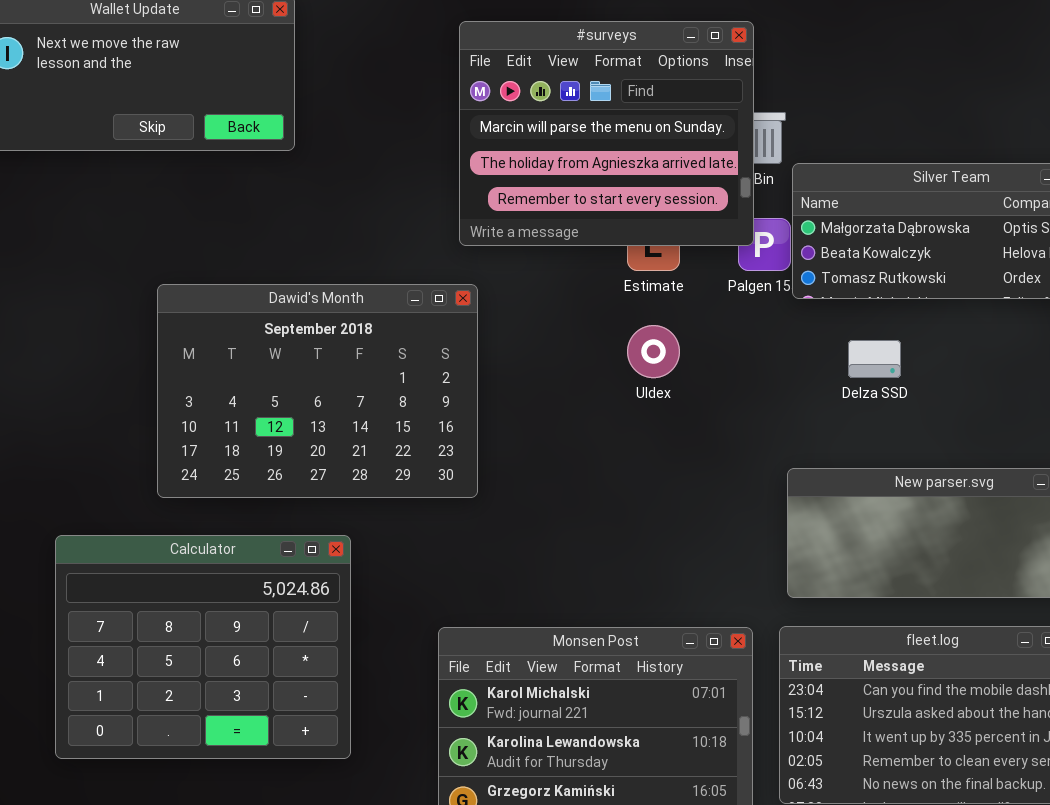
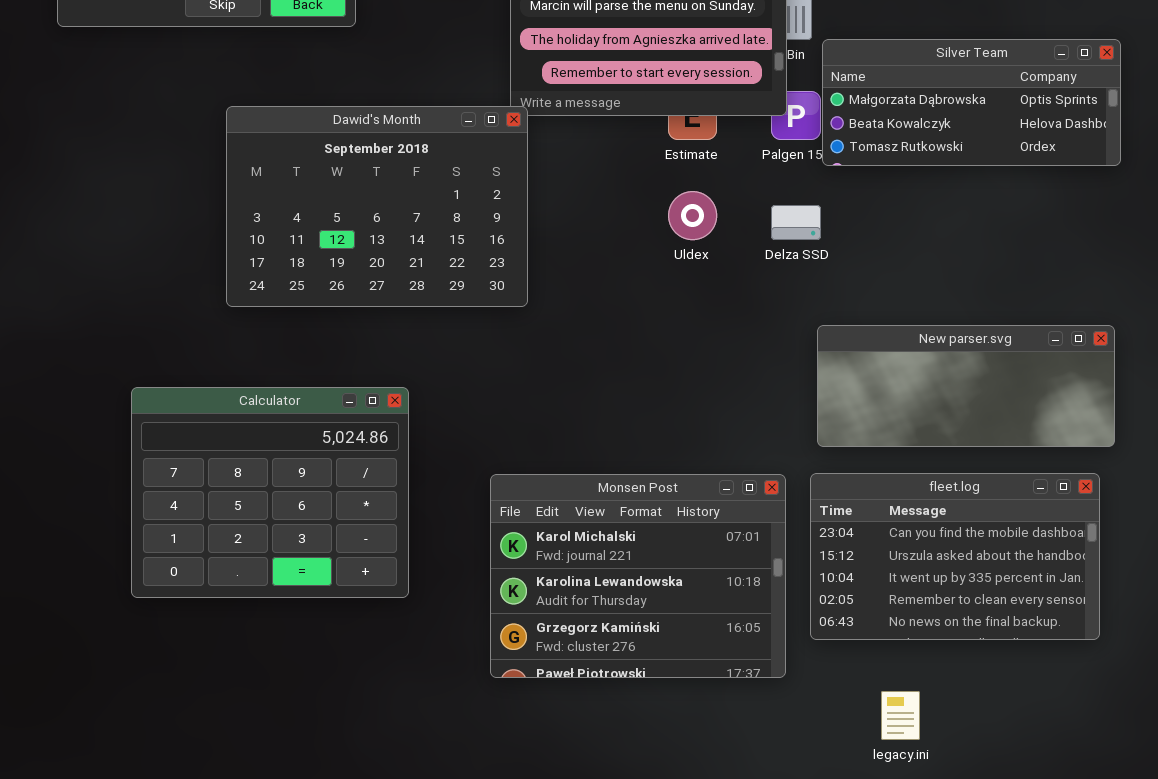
Dawid's Month: [157,284,478,498] -> [226,106,528,307], moved
Delza SSD: [848,340,901,378] -> [771,205,821,240], moved

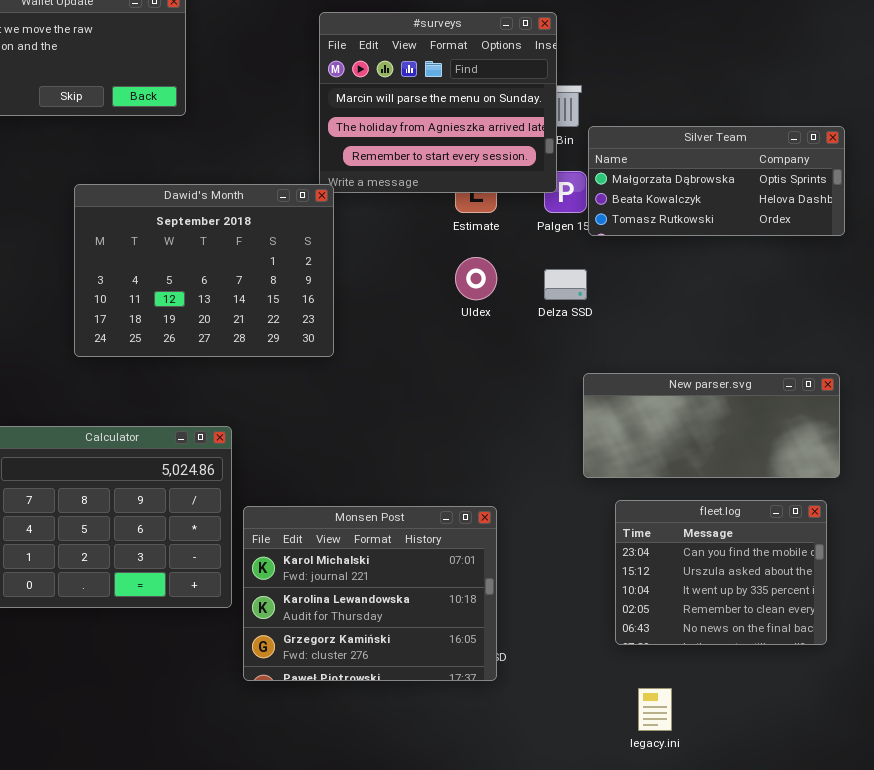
fleet.log: [810,473,1100,640] -> [615,500,827,645], resized
Monsen Post: [490,474,786,678] -> [243,506,497,681], moved

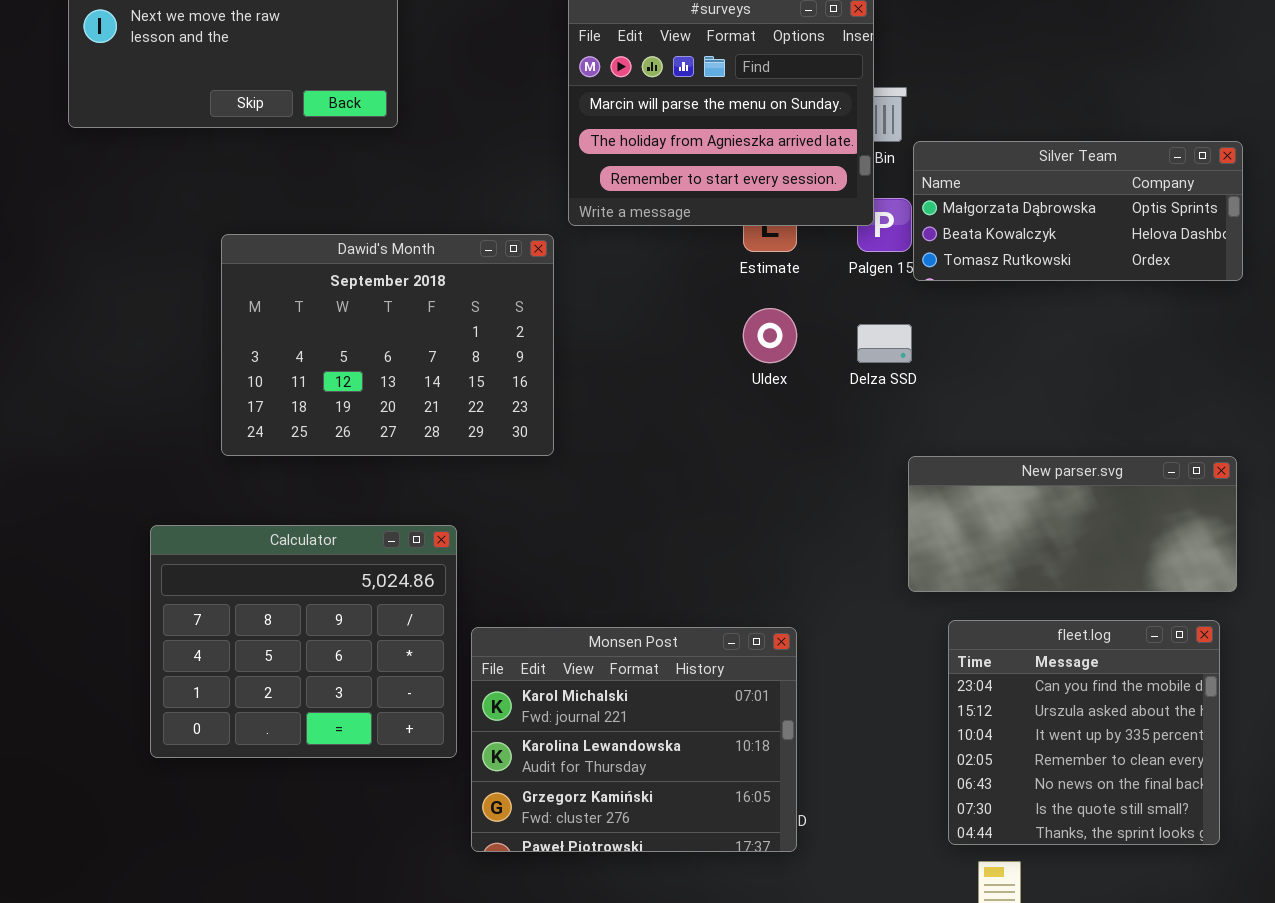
Dawid's Month: [74,184,334,357] -> [221,234,554,456], moved
fleet.log: [615,500,827,645] -> [948,620,1220,845], resized

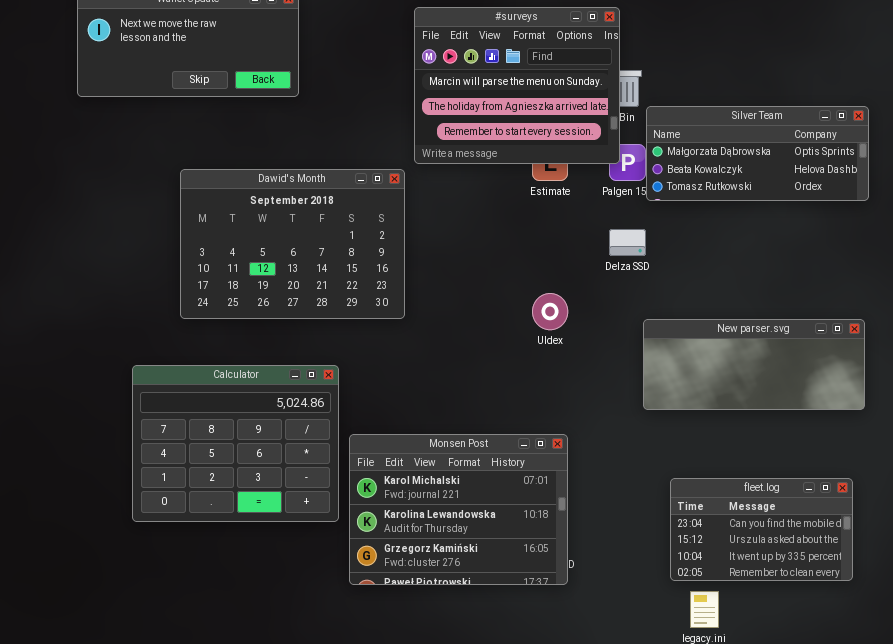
Uldex: [743,308,797,363] -> [532,293,568,330], moved
fleet.log: [948,620,1220,845] -> [670,478,853,581], resized

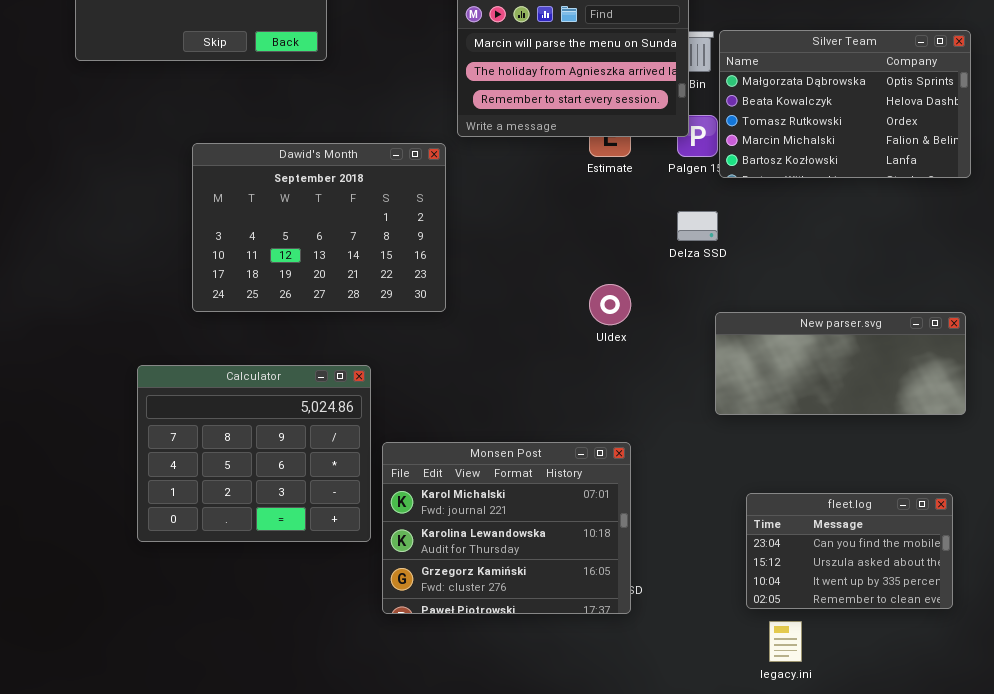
Silver Team: [646,106,869,201] -> [719,30,971,178], resized

